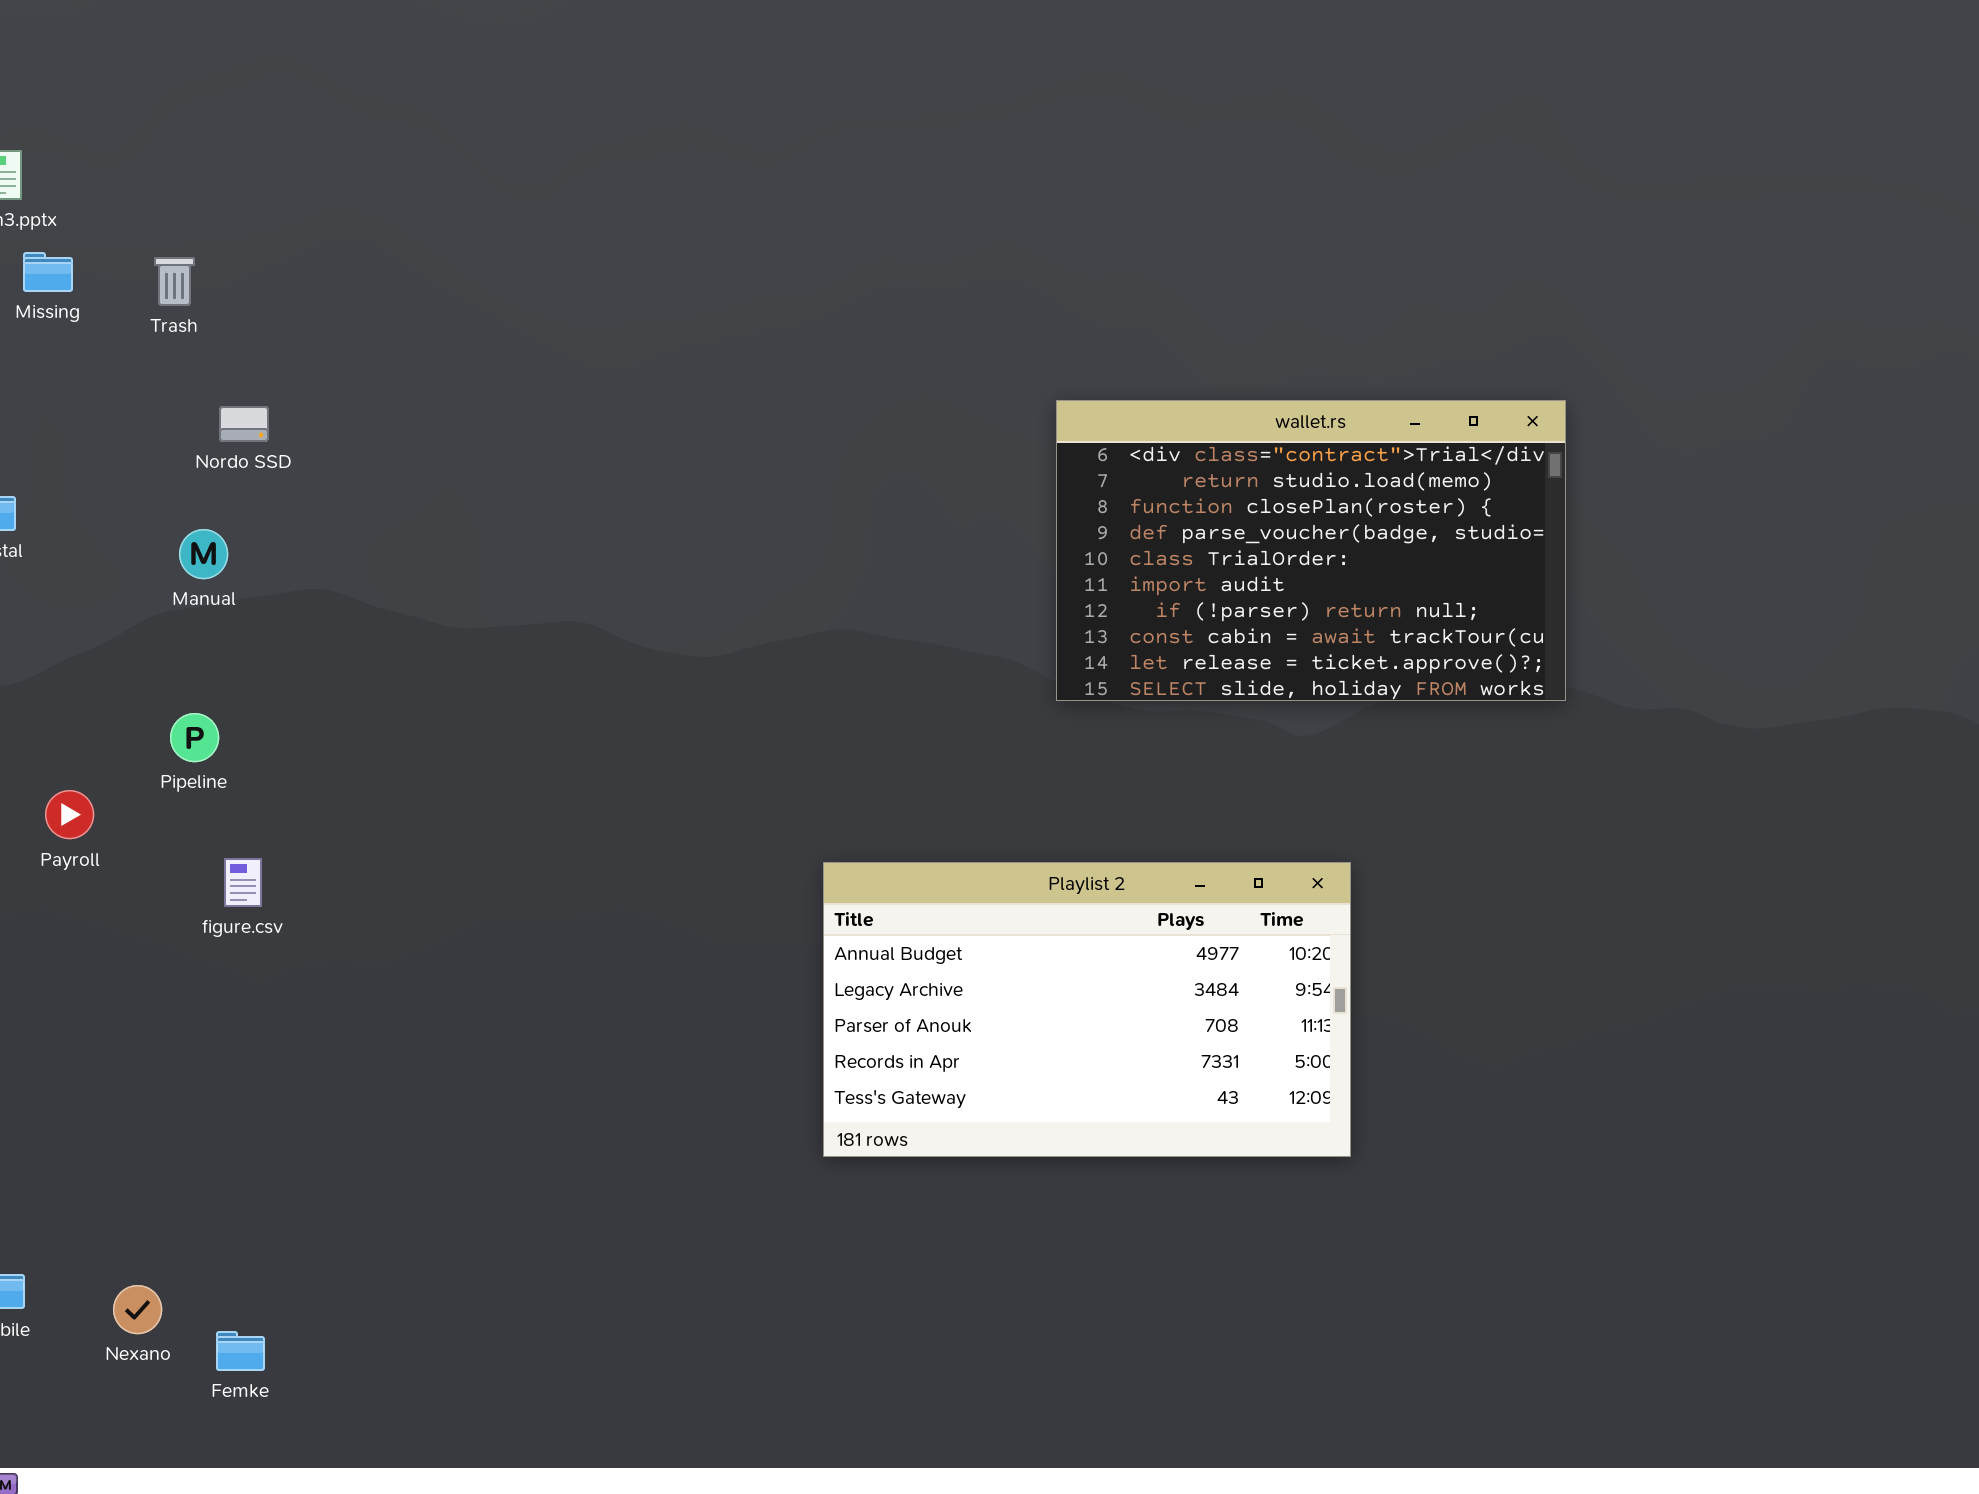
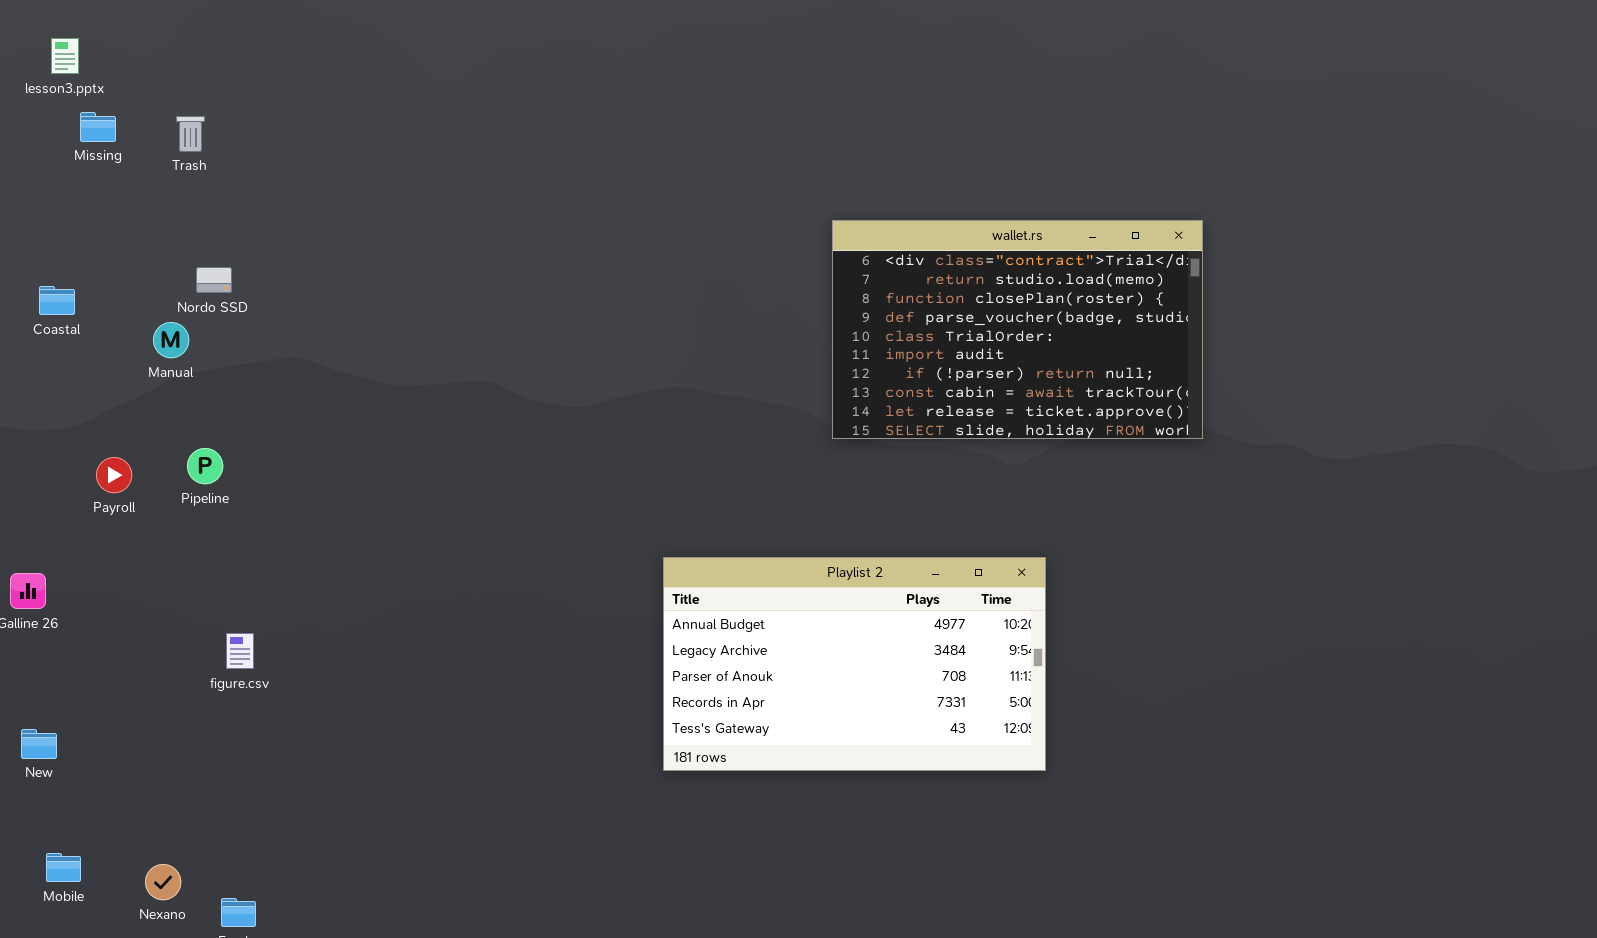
Nordo SSD: [219,406,269,442] -> [196,267,232,293], moved
Manual: [179,529,228,579] -> [153,322,189,358], moved
Payroll: [45,790,94,839] -> [96,457,132,493], moved
figure.csv: [224,858,262,907] -> [226,633,254,669], moved

